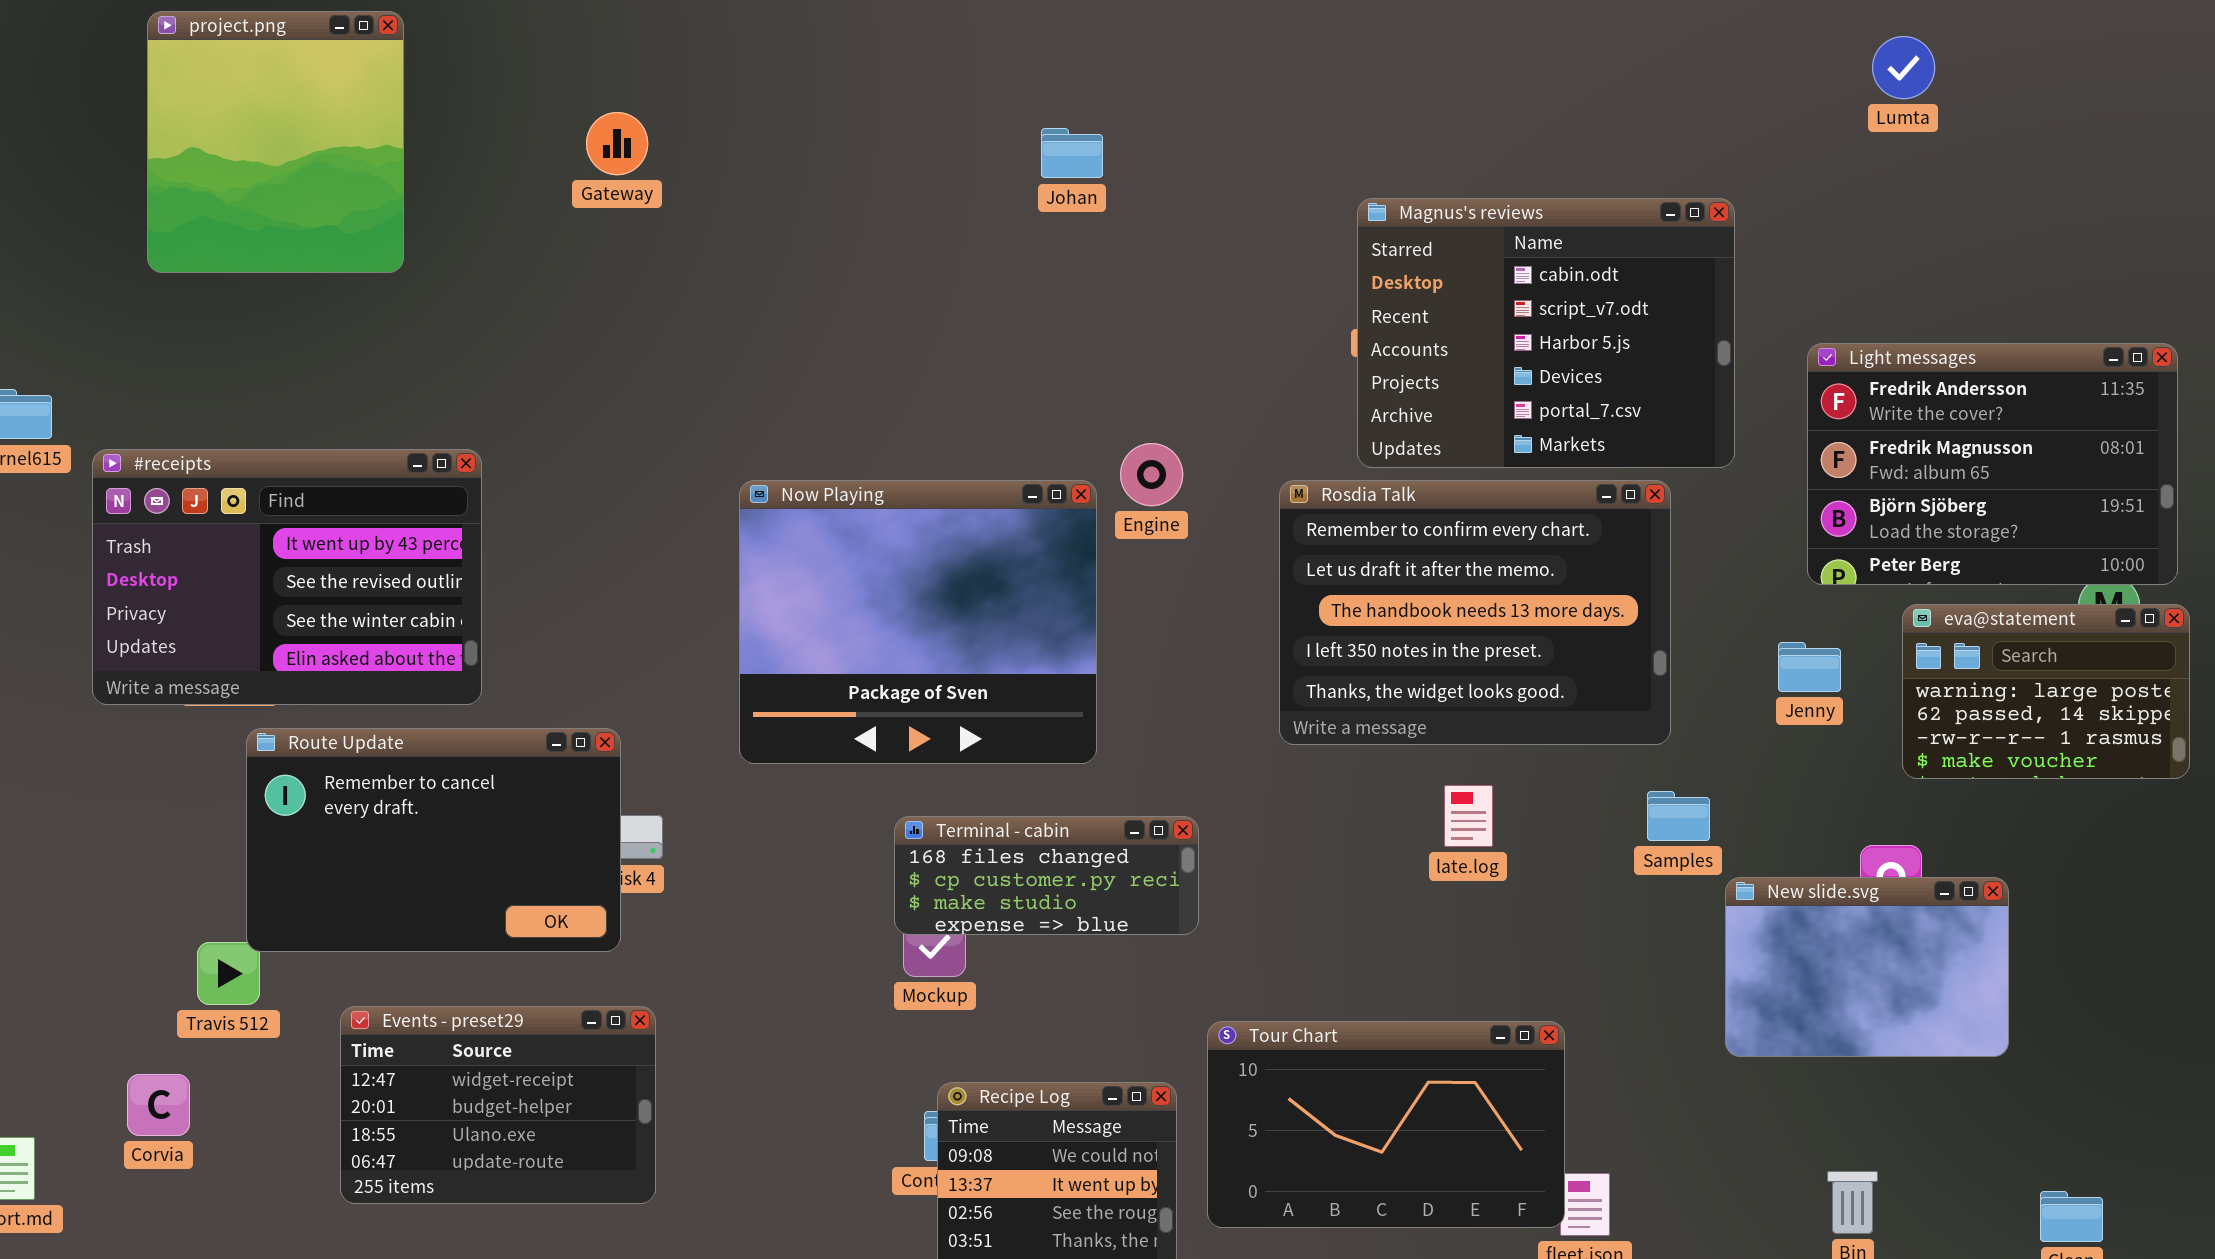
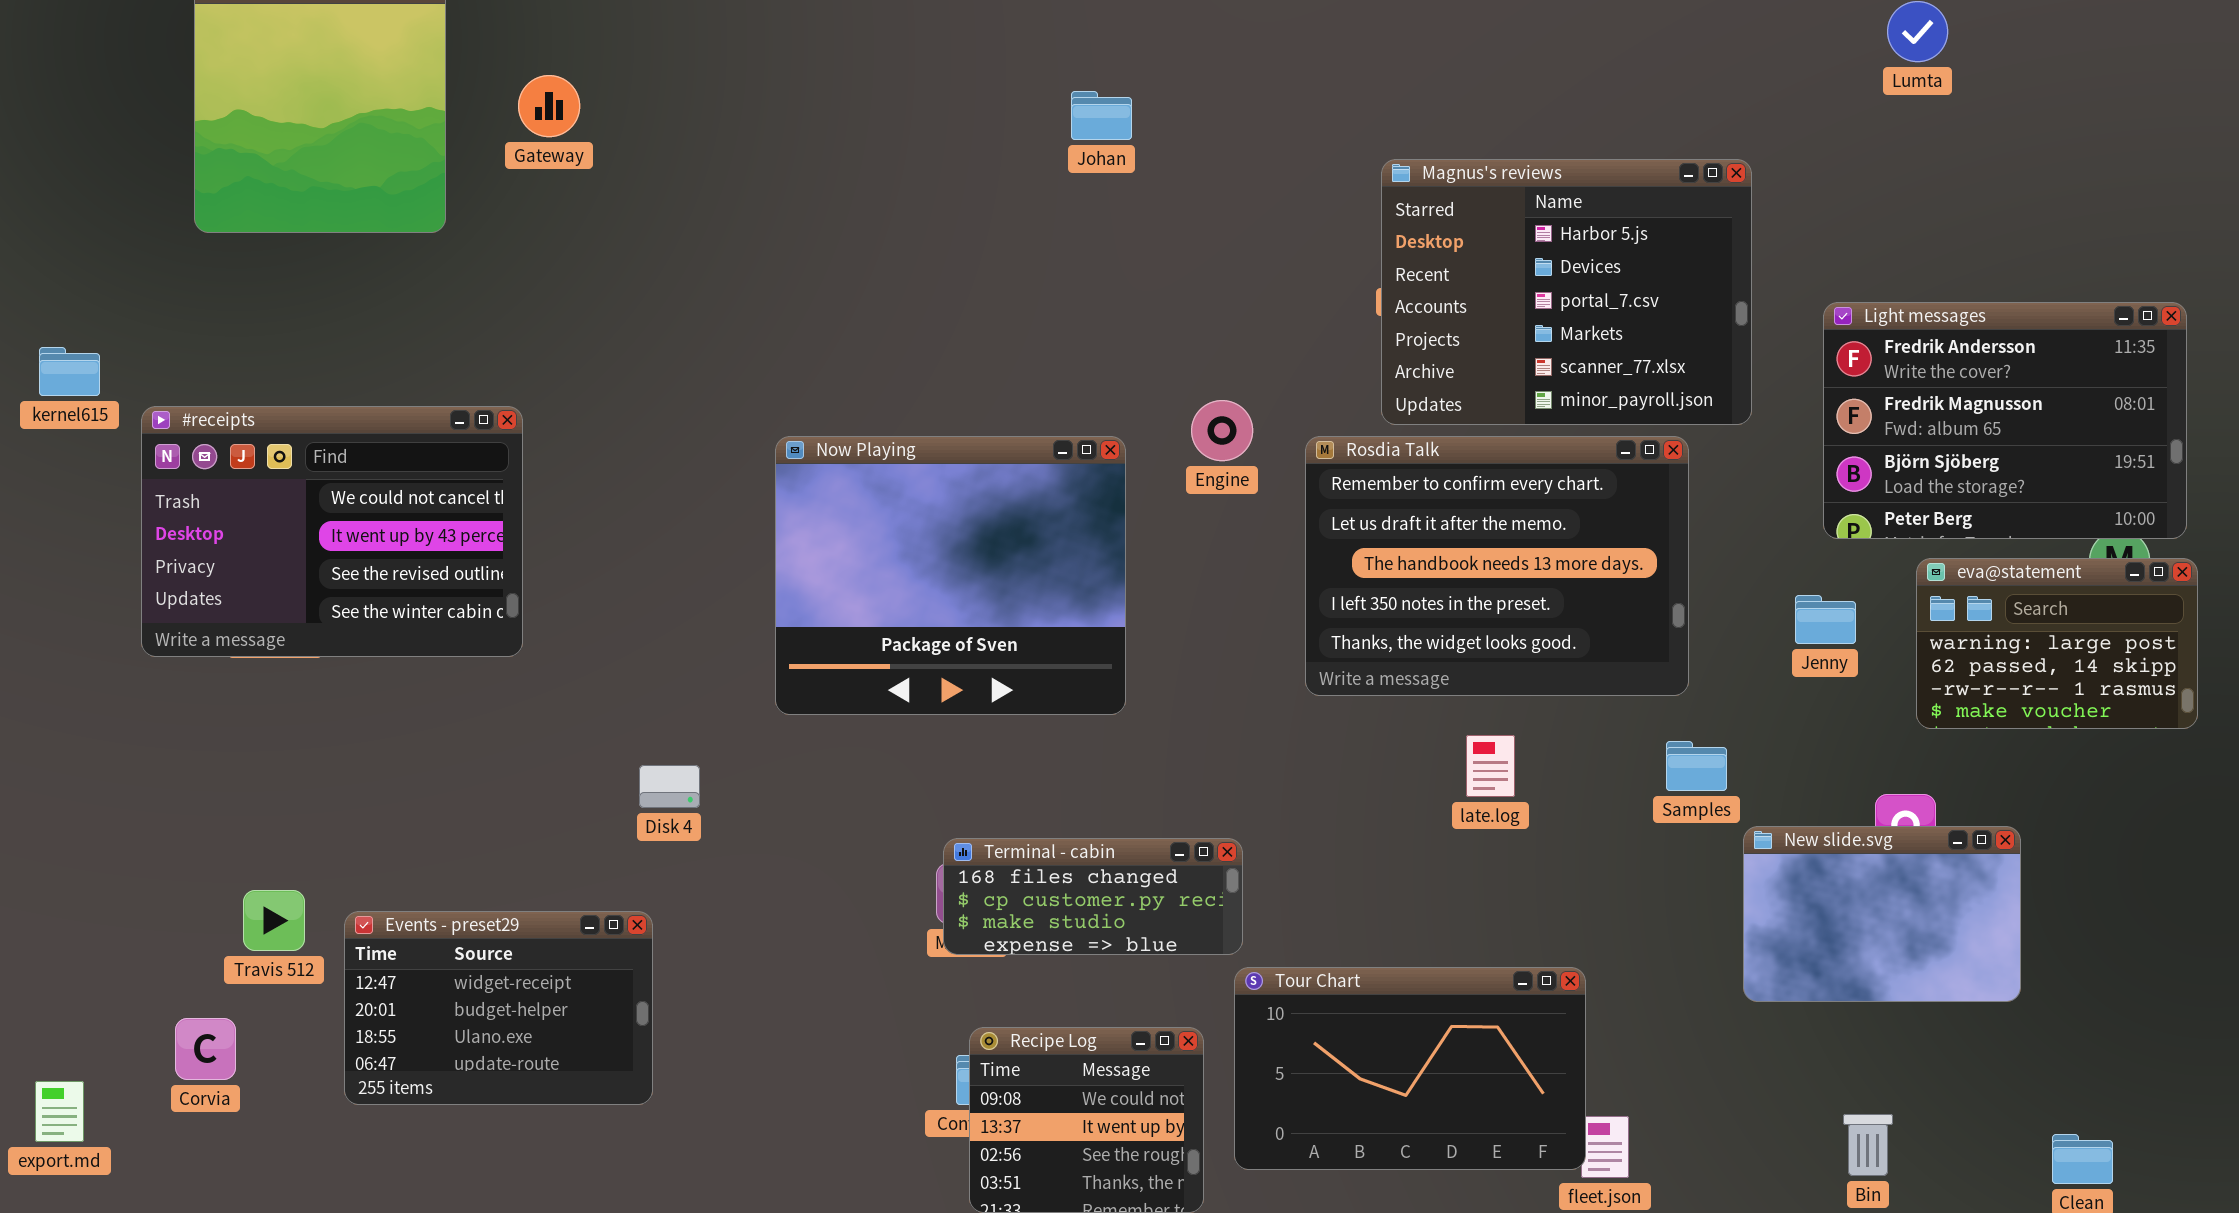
Gateway: [586,112,648,175] -> [518,75,580,137], moved
Magnus's reviews: [1357,198,1735,468] -> [1381,159,1752,425], scrolled down 2 rows
Engine: [1120,443,1183,506] -> [1191,400,1253,461], moved
#receipts: [92,449,482,705] -> [141,406,523,657], scrolled up 1 row
Route Update: [246,728,621,952] -> none, closed
Terminal - cabin: [894,816,1199,935] -> [943,838,1243,955], moved
Events - preset29: [340,1006,656,1204] -> [344,911,653,1105], moved

